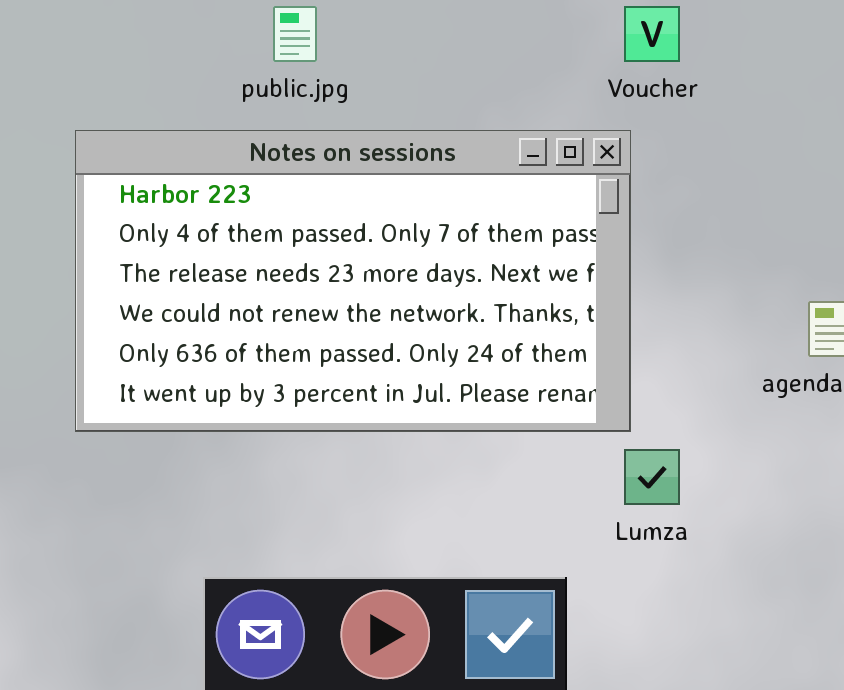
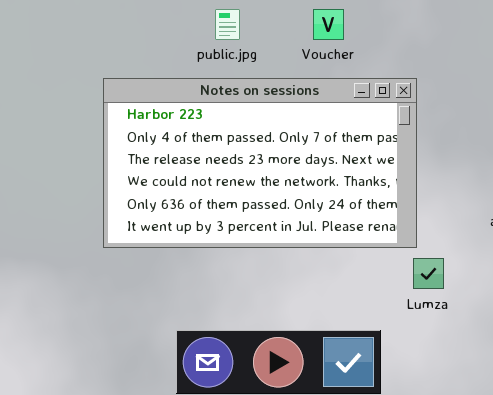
Voucher: [624,6,680,62] -> [313,9,344,40], moved

